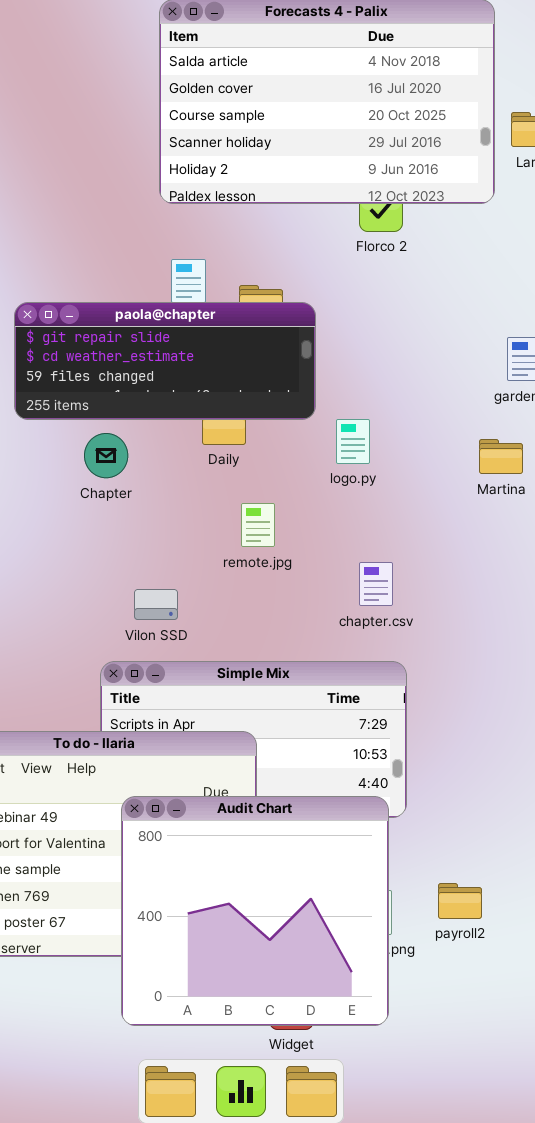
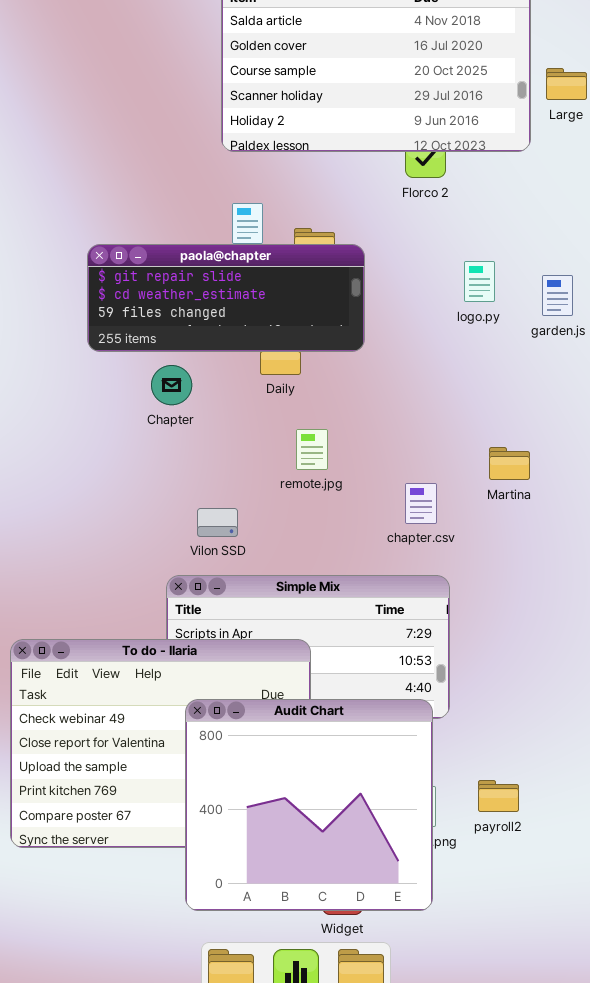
logo.py: [336,419,370,464] -> [464,261,495,302], moved
Martina: [479,439,523,474] -> [489,447,530,480], moved

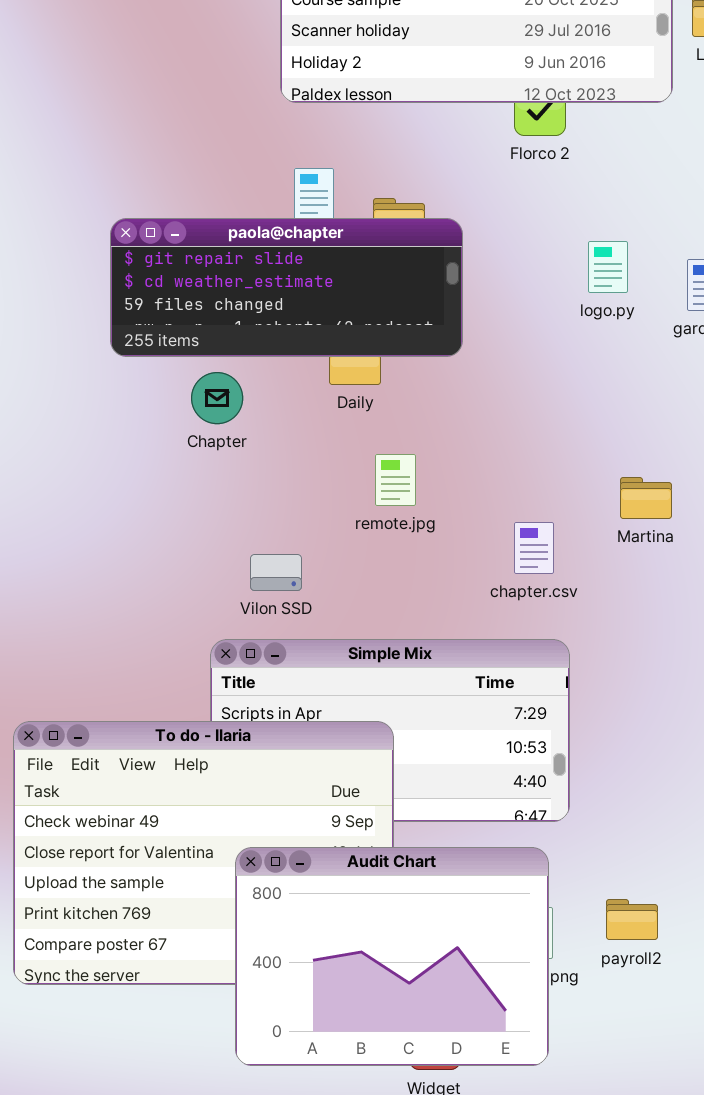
Audit Chart: [185,699,433,911] -> [235,847,549,1066], resized

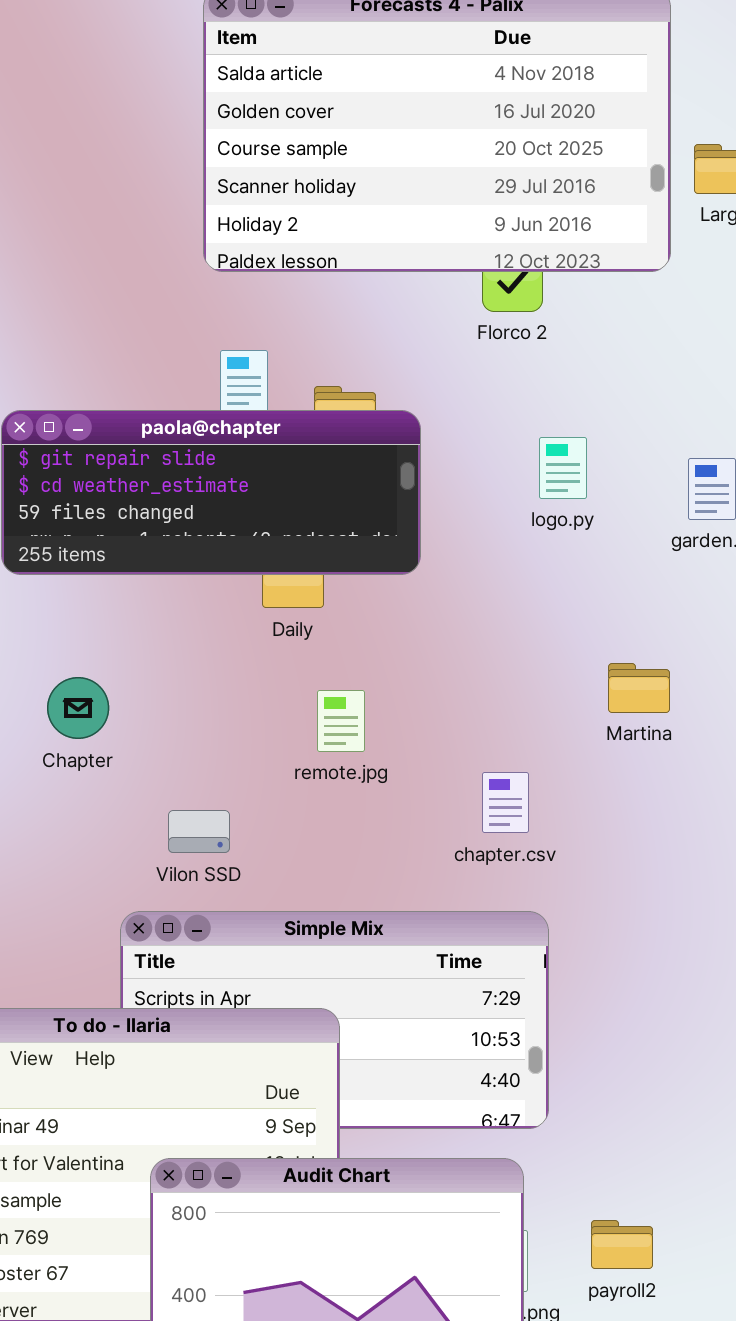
logo.py: [588,241,628,293] -> [539,437,587,499], moved
Chapter: [191,372,243,424] -> [47,677,109,739], moved
Martina: [620,477,672,519] -> [608,663,670,713], moved

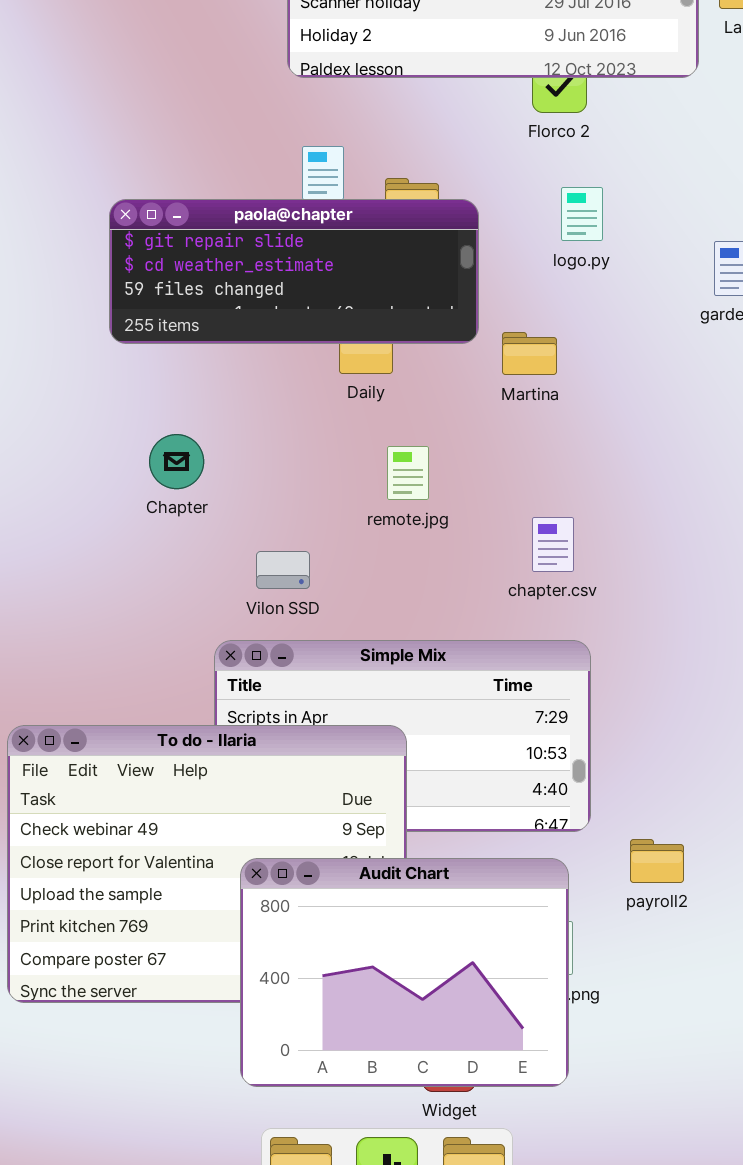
logo.py: [539,437,587,499] -> [561,187,603,241], moved
Martina: [608,663,670,713] -> [502,332,557,375], moved
payroll2: [591,1220,653,1269] -> [630,839,684,883], moved

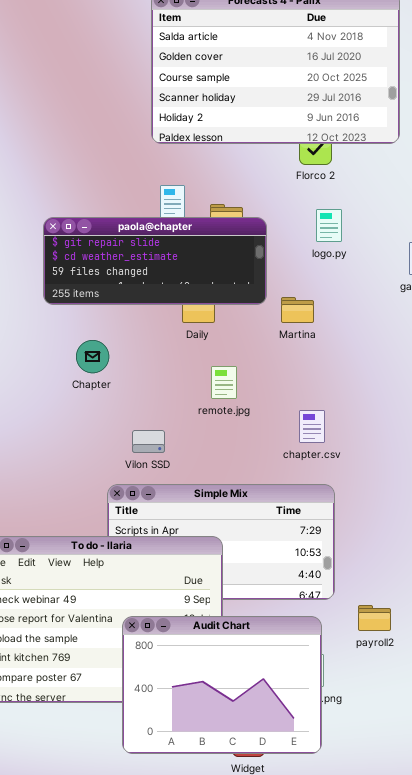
Chapter: [149,434,204,489] -> [76,340,109,373], moved

